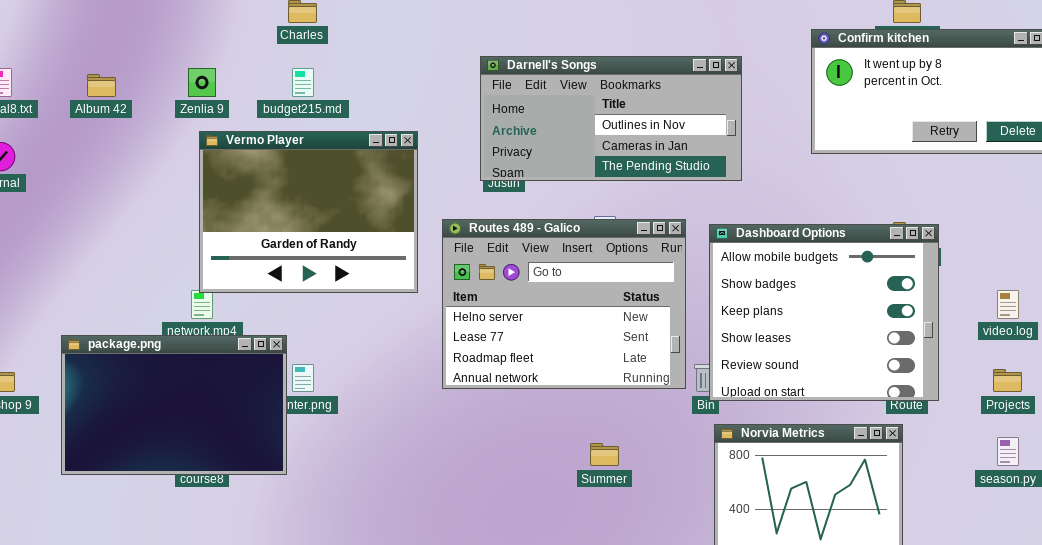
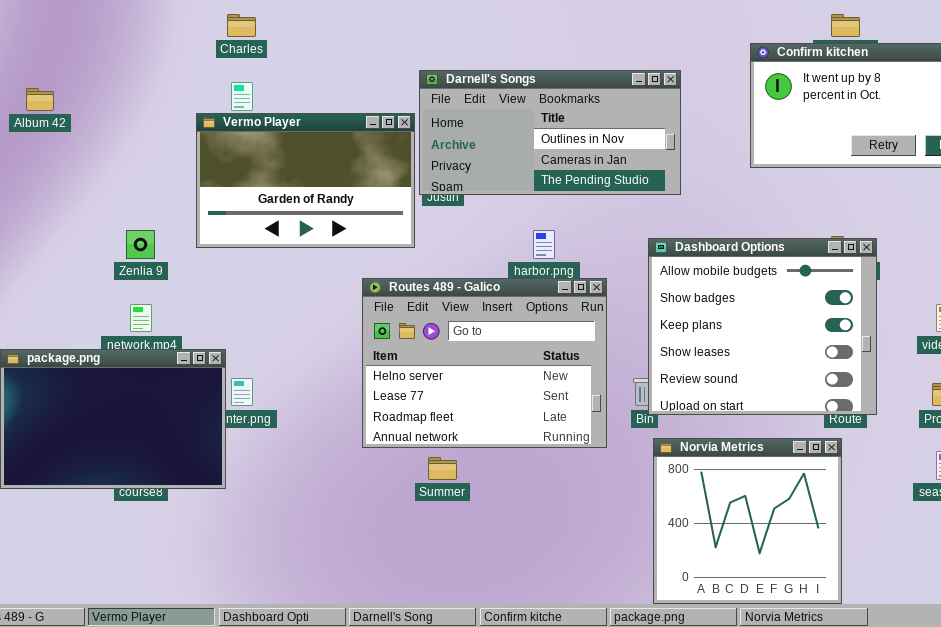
Zenlia 9: [188,68,216,97] -> [126,230,155,259], moved
Vermo Player: [199,131,418,293] -> [196,113,415,248], moved, resized
Routes 489 - Galico: [442,219,686,389] -> [362,278,607,448], moved
Summer: [590,443,619,466] -> [428,457,457,480], moved

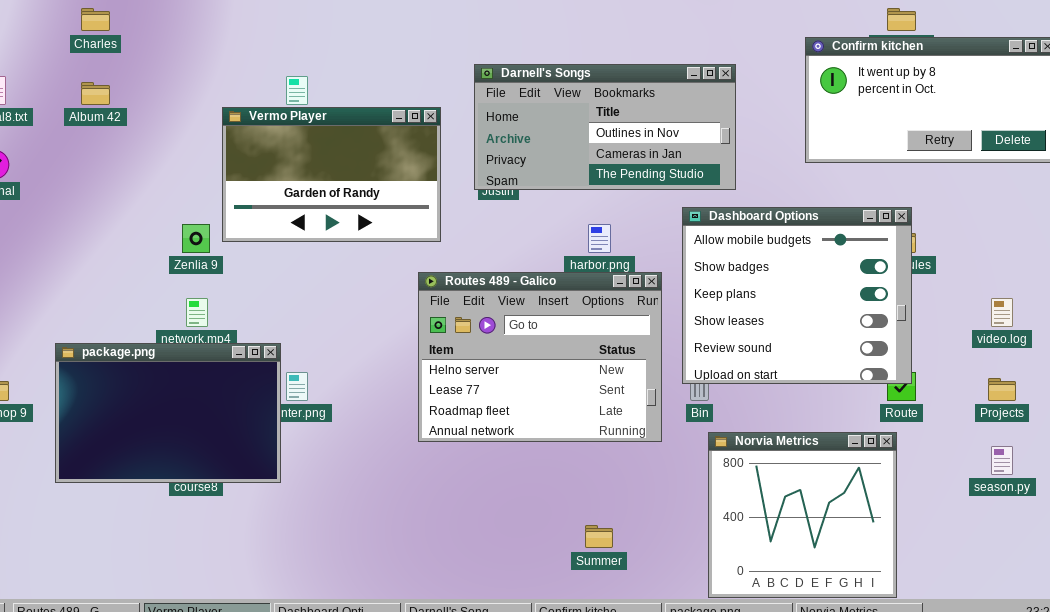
Charles: [227,14,256,37] -> [81,8,110,31], moved
Vermo Player: [196,113,415,248] -> [222,107,441,242], moved
Dashboard Options: [648,238,877,415] -> [682,207,912,384], moved
Summer: [428,457,457,480] -> [585,525,613,548], moved

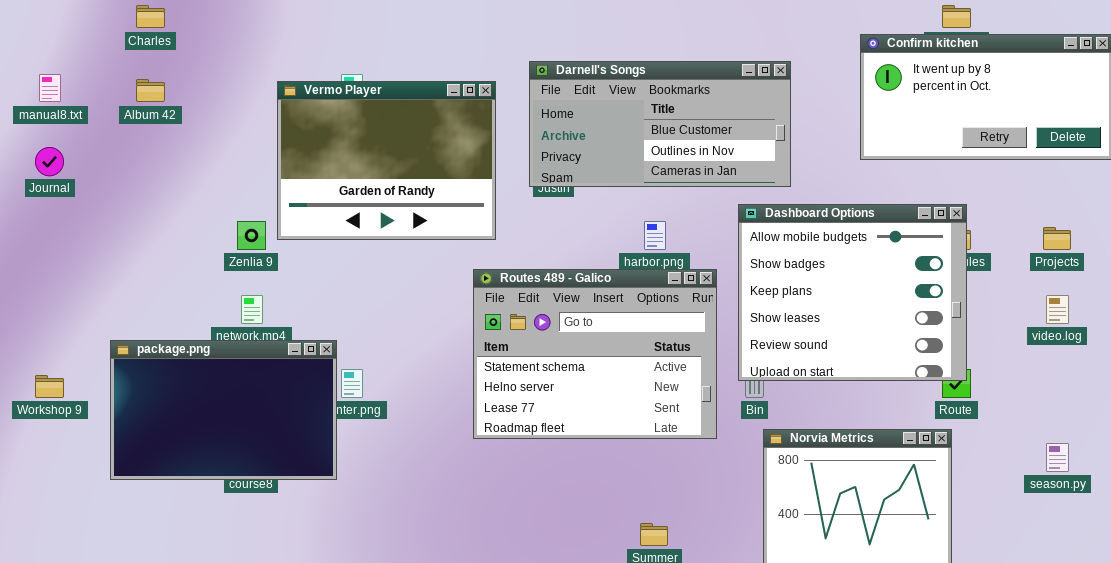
Darnell's Songs: [474,64,736,190] -> [529,61,791,187], scrolled up 1 row
Vermo Player: [222,107,441,242] -> [277,81,496,240], resized
Routes 489 - Galico: [418,272,662,442] -> [473,269,717,439], scrolled up 1 row
Projects: [988,378,1016,401] -> [1043,227,1071,250], moved

